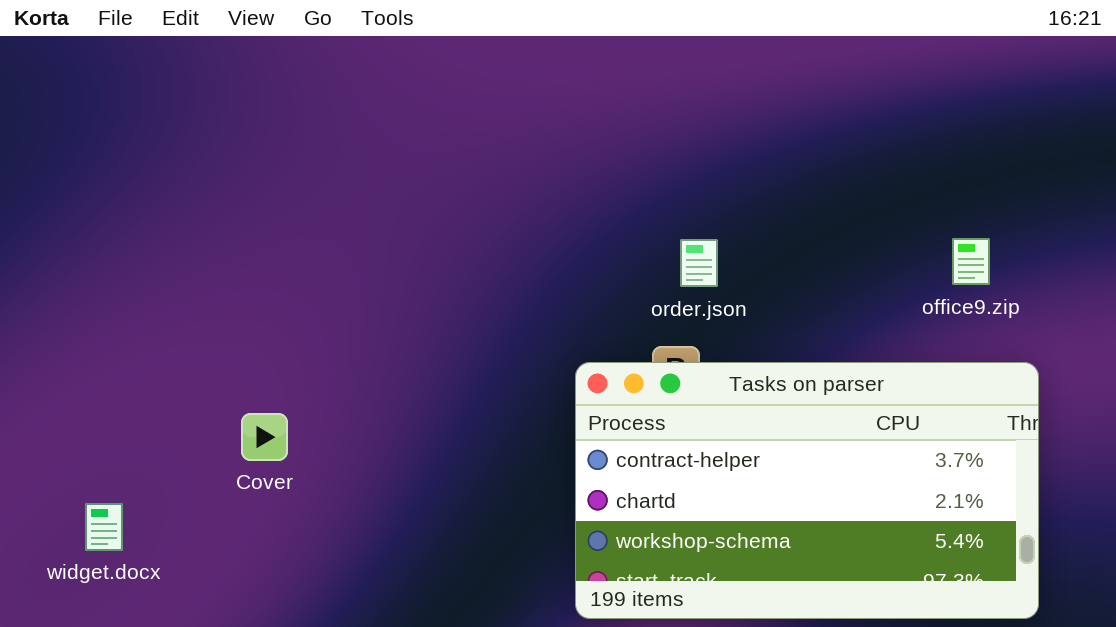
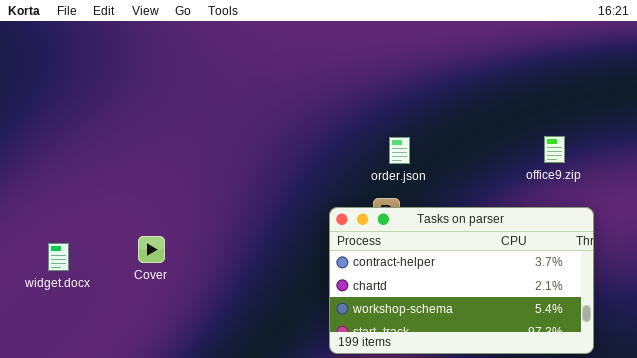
widget.docx: [85,503,123,551] -> [48,243,69,271], moved

